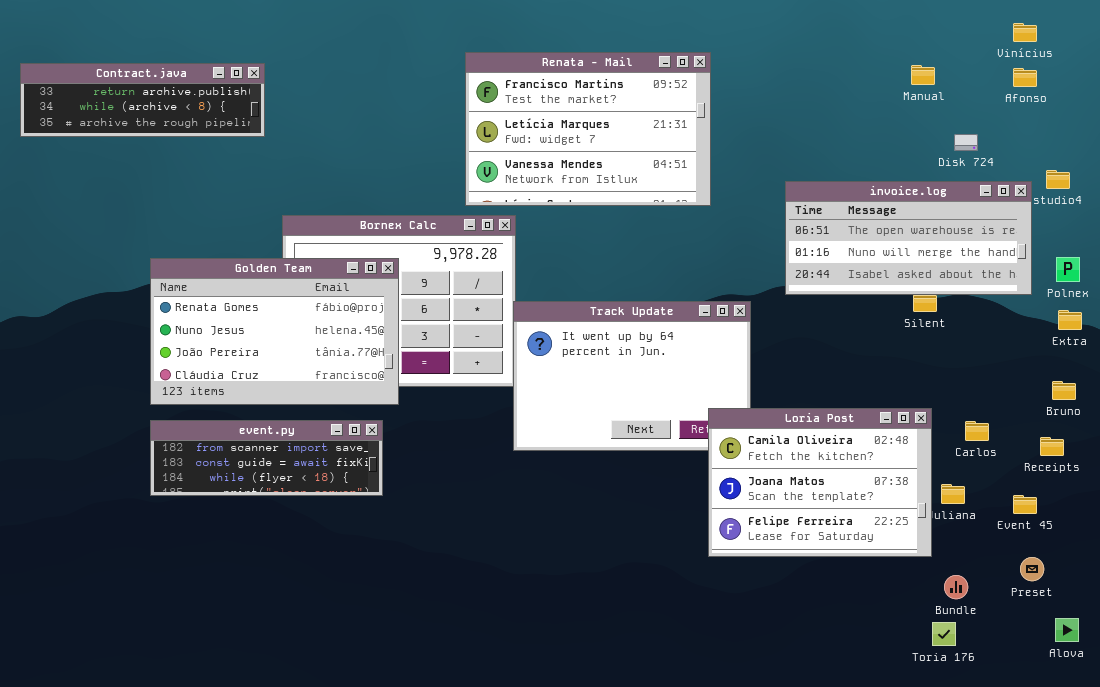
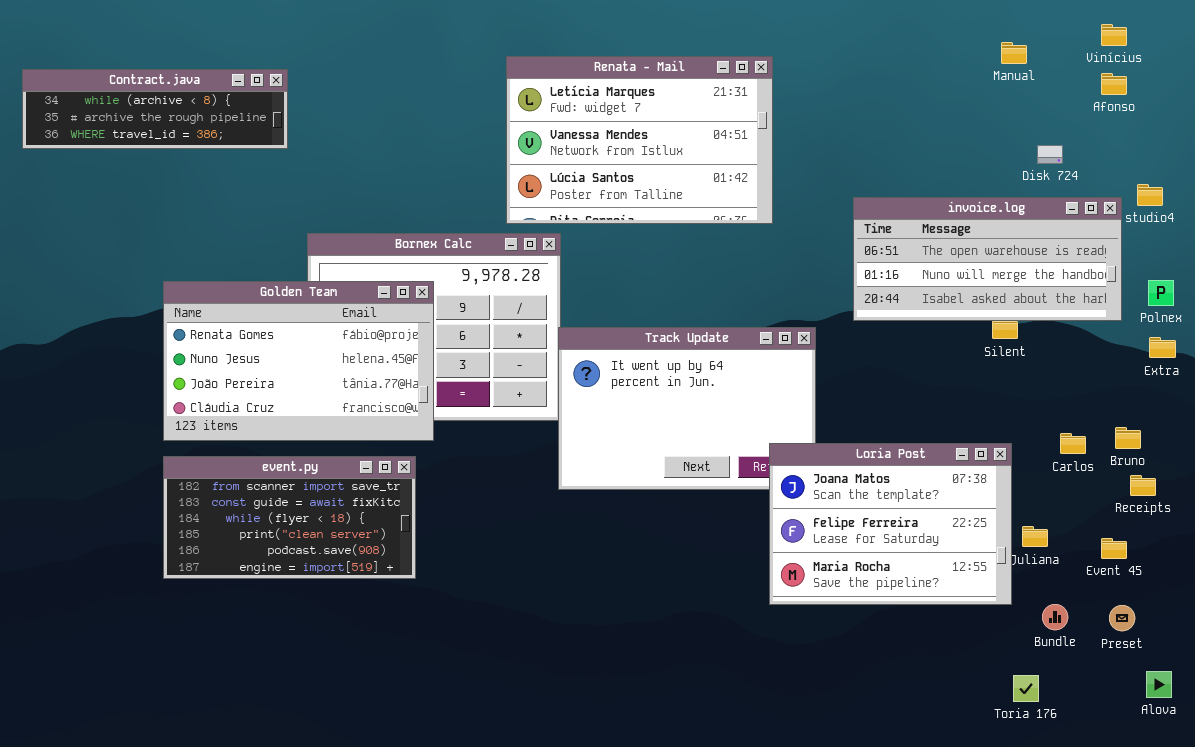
Renata - Mail: [465,52,711,206] -> [506,56,773,224], scrolled down 1 row
Contract.java: [20,63,265,137] -> [22,69,288,149], scrolled down 1 row
Manual: [911,65,935,85] -> [1001,42,1027,64], moved
Bruno: [1052,381,1076,400] -> [1115,427,1141,449], moved
Loria Post: [708,408,932,557] -> [769,443,1012,605], scrolled down 1 row
event.py: [150,420,383,496] -> [163,456,416,579], resized
Carlos: [965,421,989,441] -> [1060,433,1086,454], moved
Bundle: [944,575,968,599] -> [1042,604,1068,630], moved

